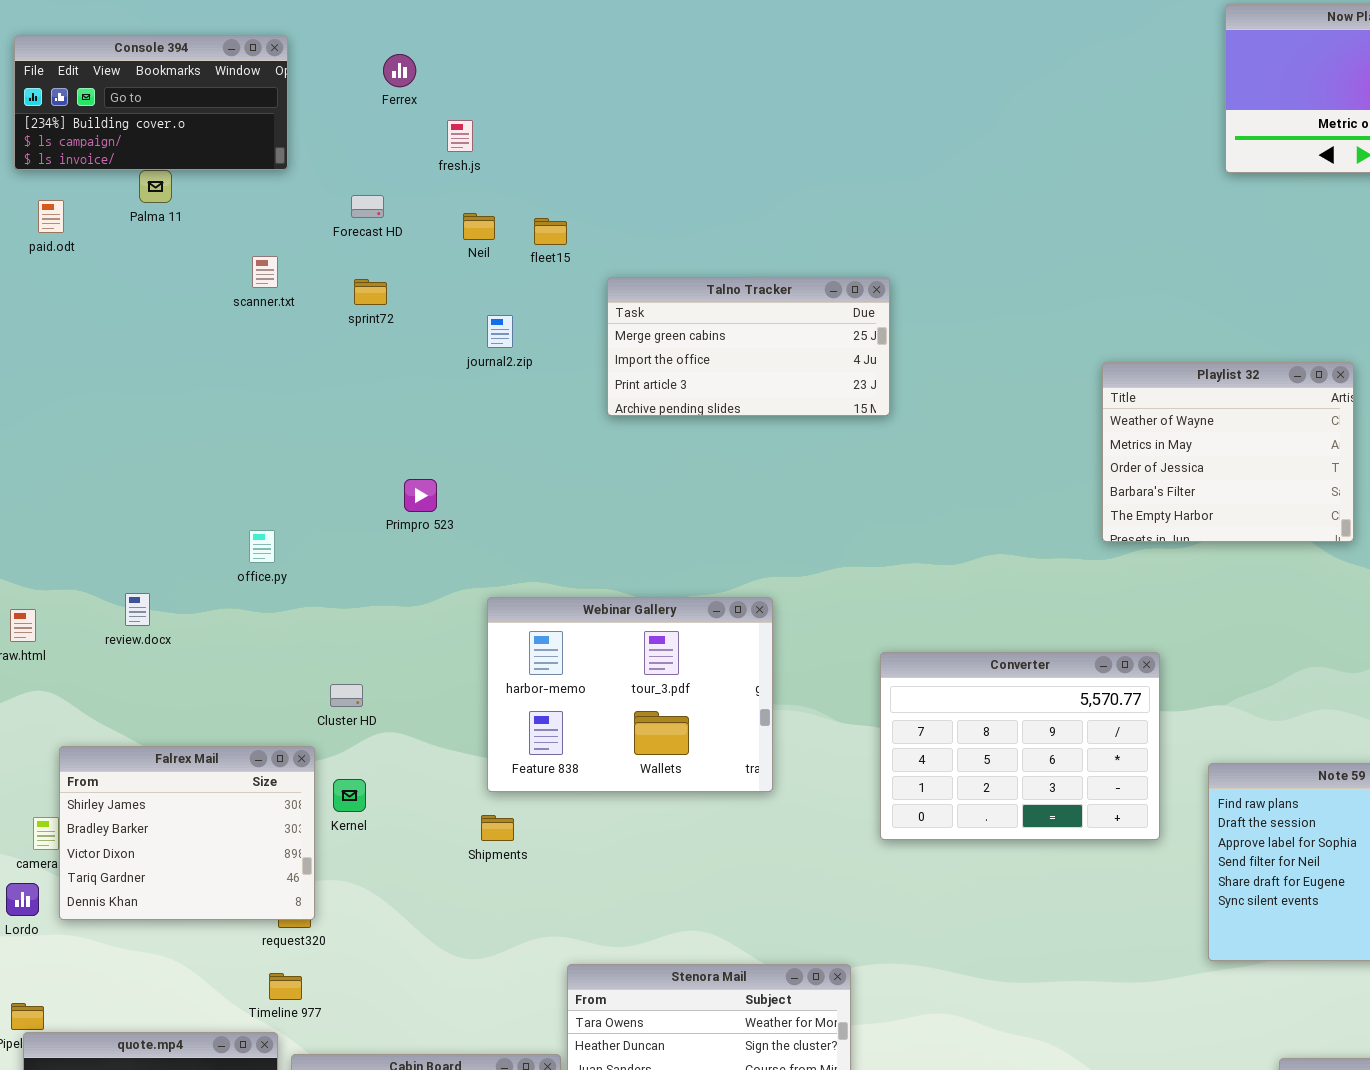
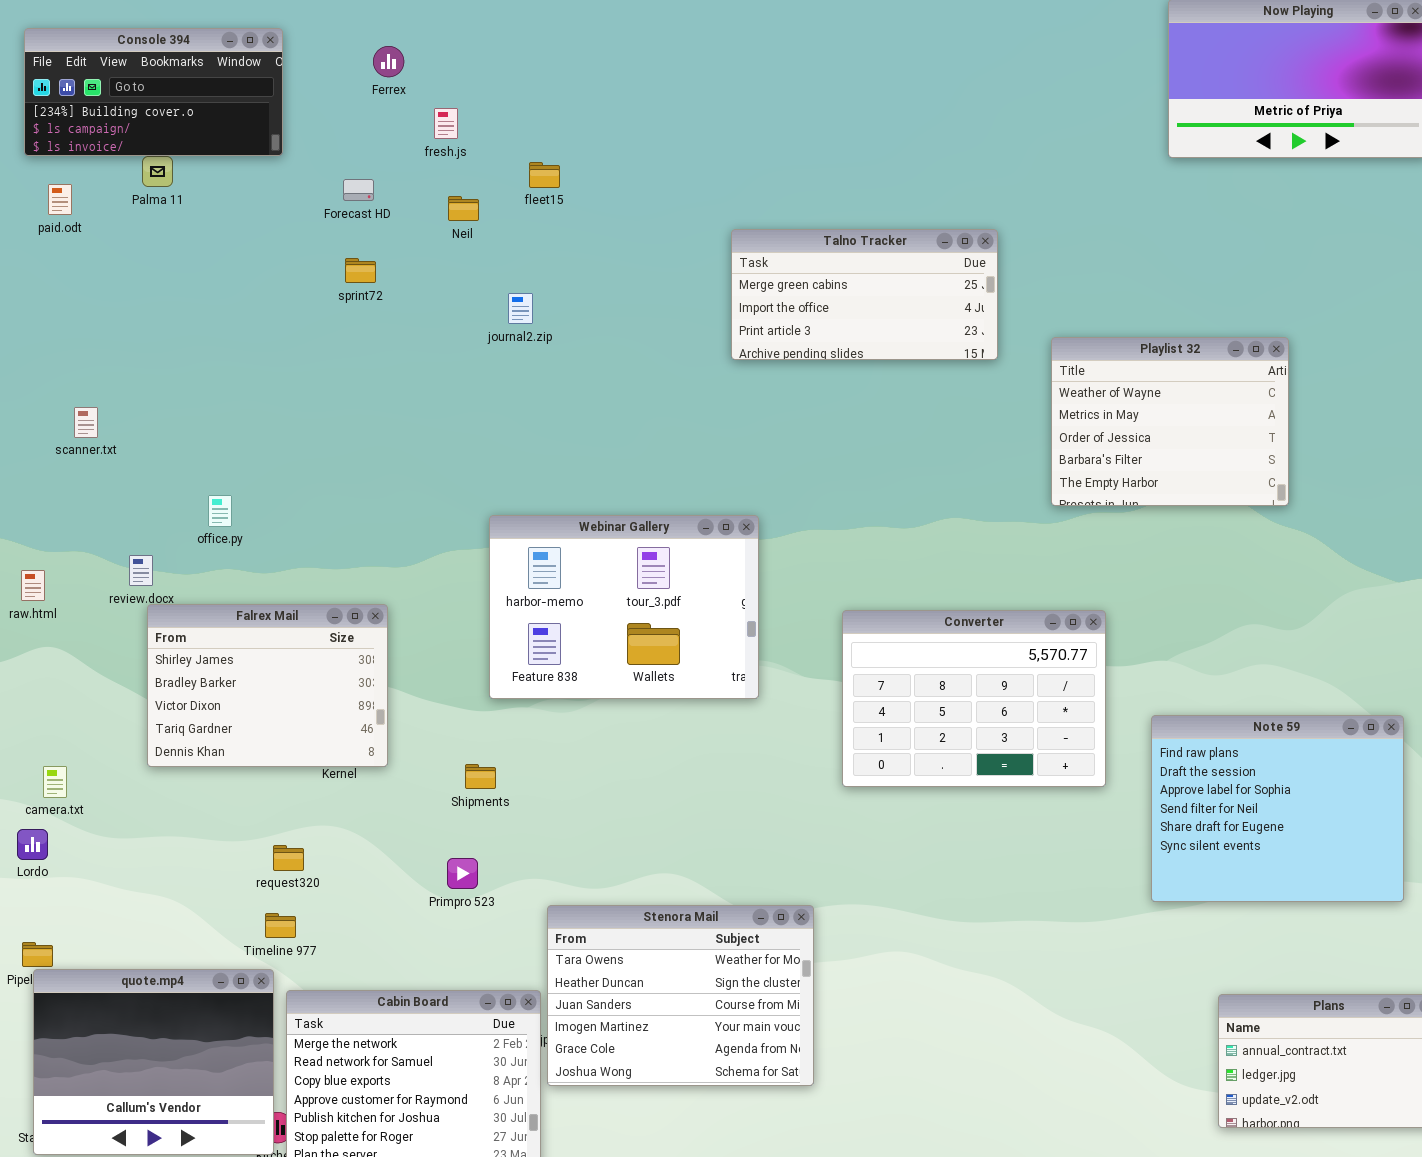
fleet15: [534,218,567,245] -> [529,162,560,188], moved
scanner.txt: [252,256,278,288] -> [74,407,98,438], moved
Talno Tracker: [607,277,890,416] -> [731,229,998,360], moved
journal2.zip: [487,315,513,348] -> [508,293,533,324], moved
Primpro 523: [404,479,437,512] -> [447,858,478,889], moved
office.py: [249,530,275,563] -> [208,495,232,527], moved
Webinar Gallery: [487,597,773,792] -> [489,515,759,699], moved
Falrex Mail: [59,746,315,920] -> [147,604,388,767], moved

